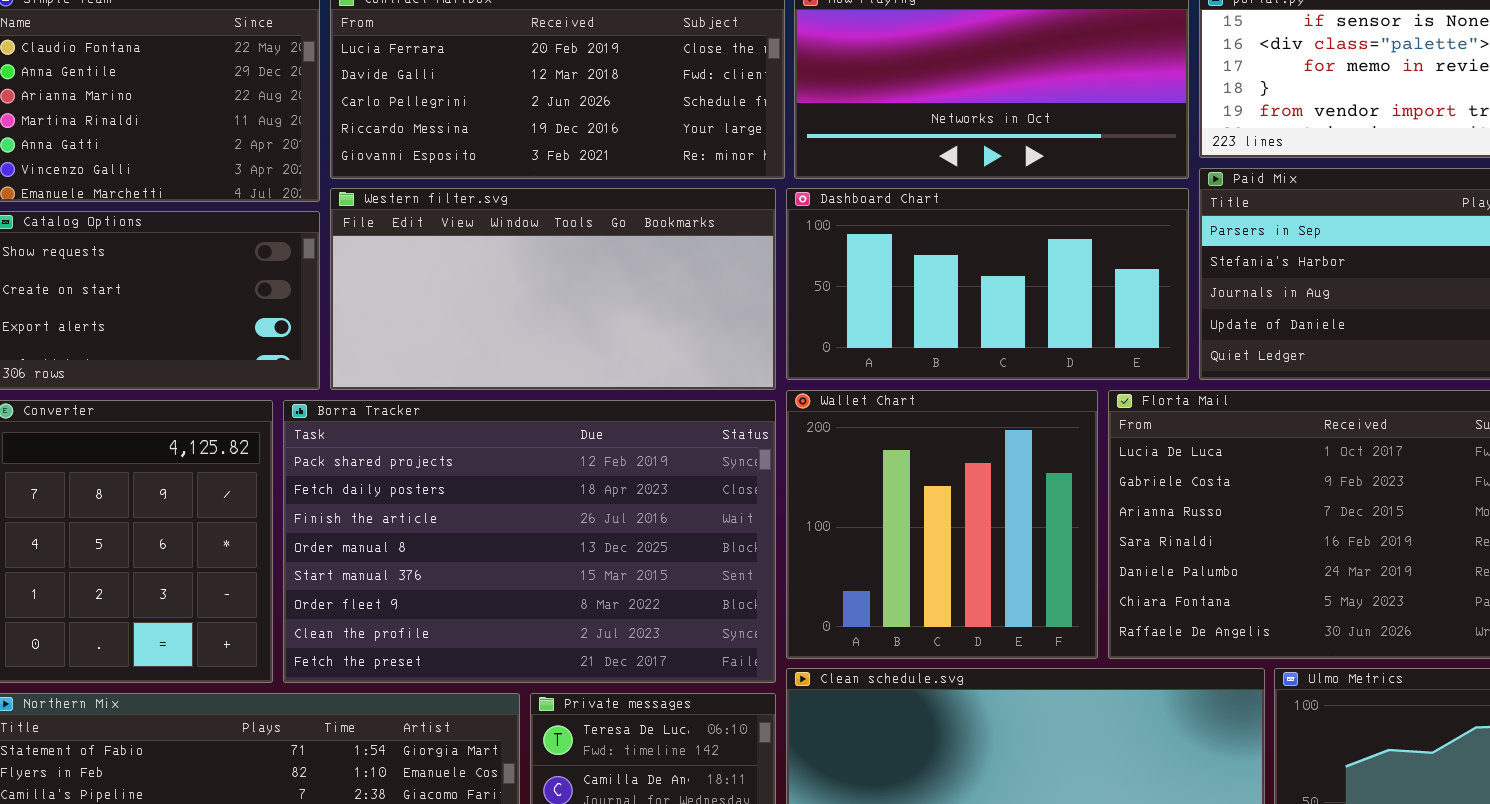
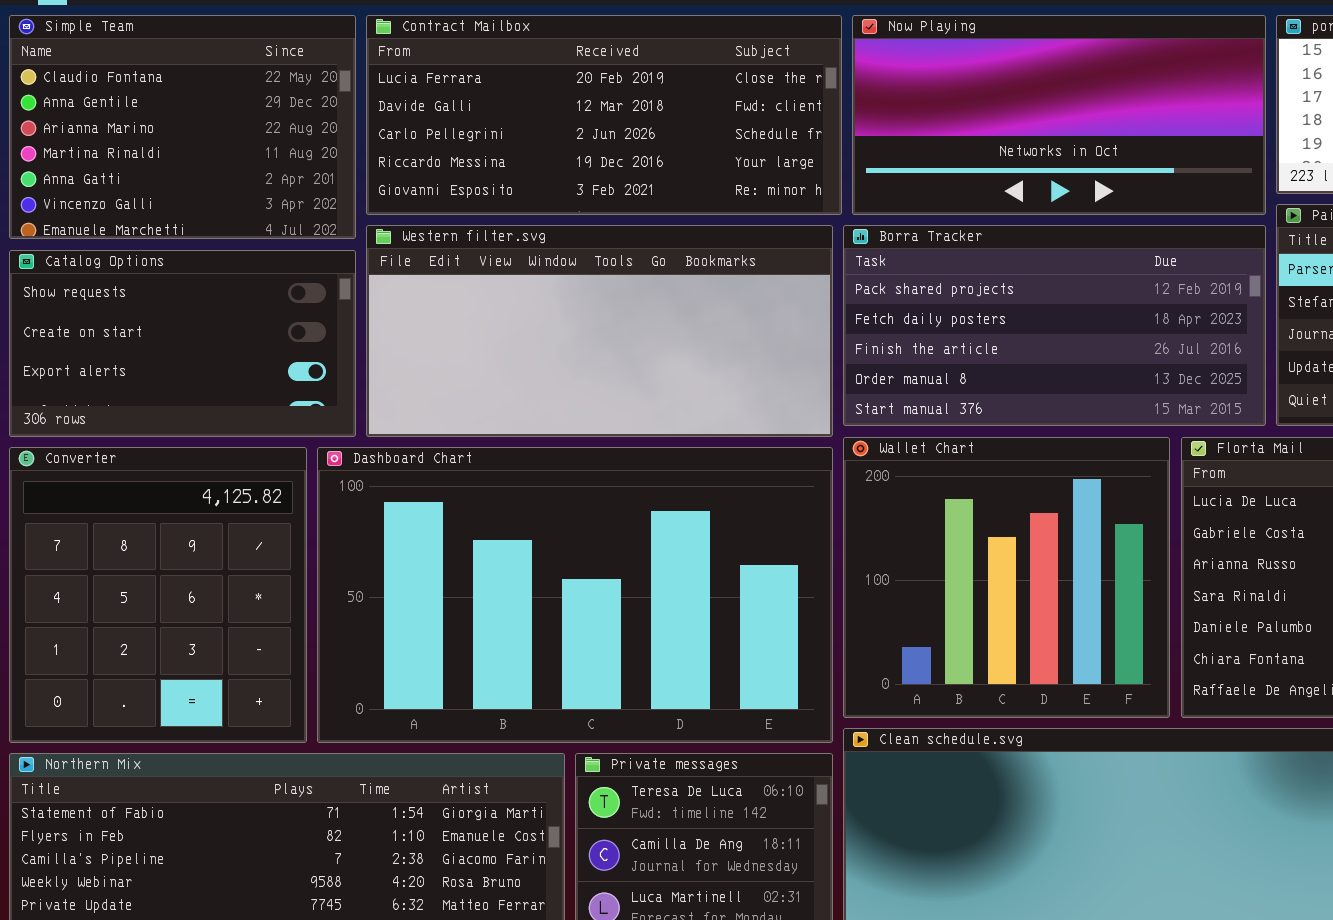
Dashboard Chart: [786,188,1189,380] -> [317,447,833,743], moved, resized
Borra Tracker: [283,400,776,683] -> [843,225,1266,426], moved, resized

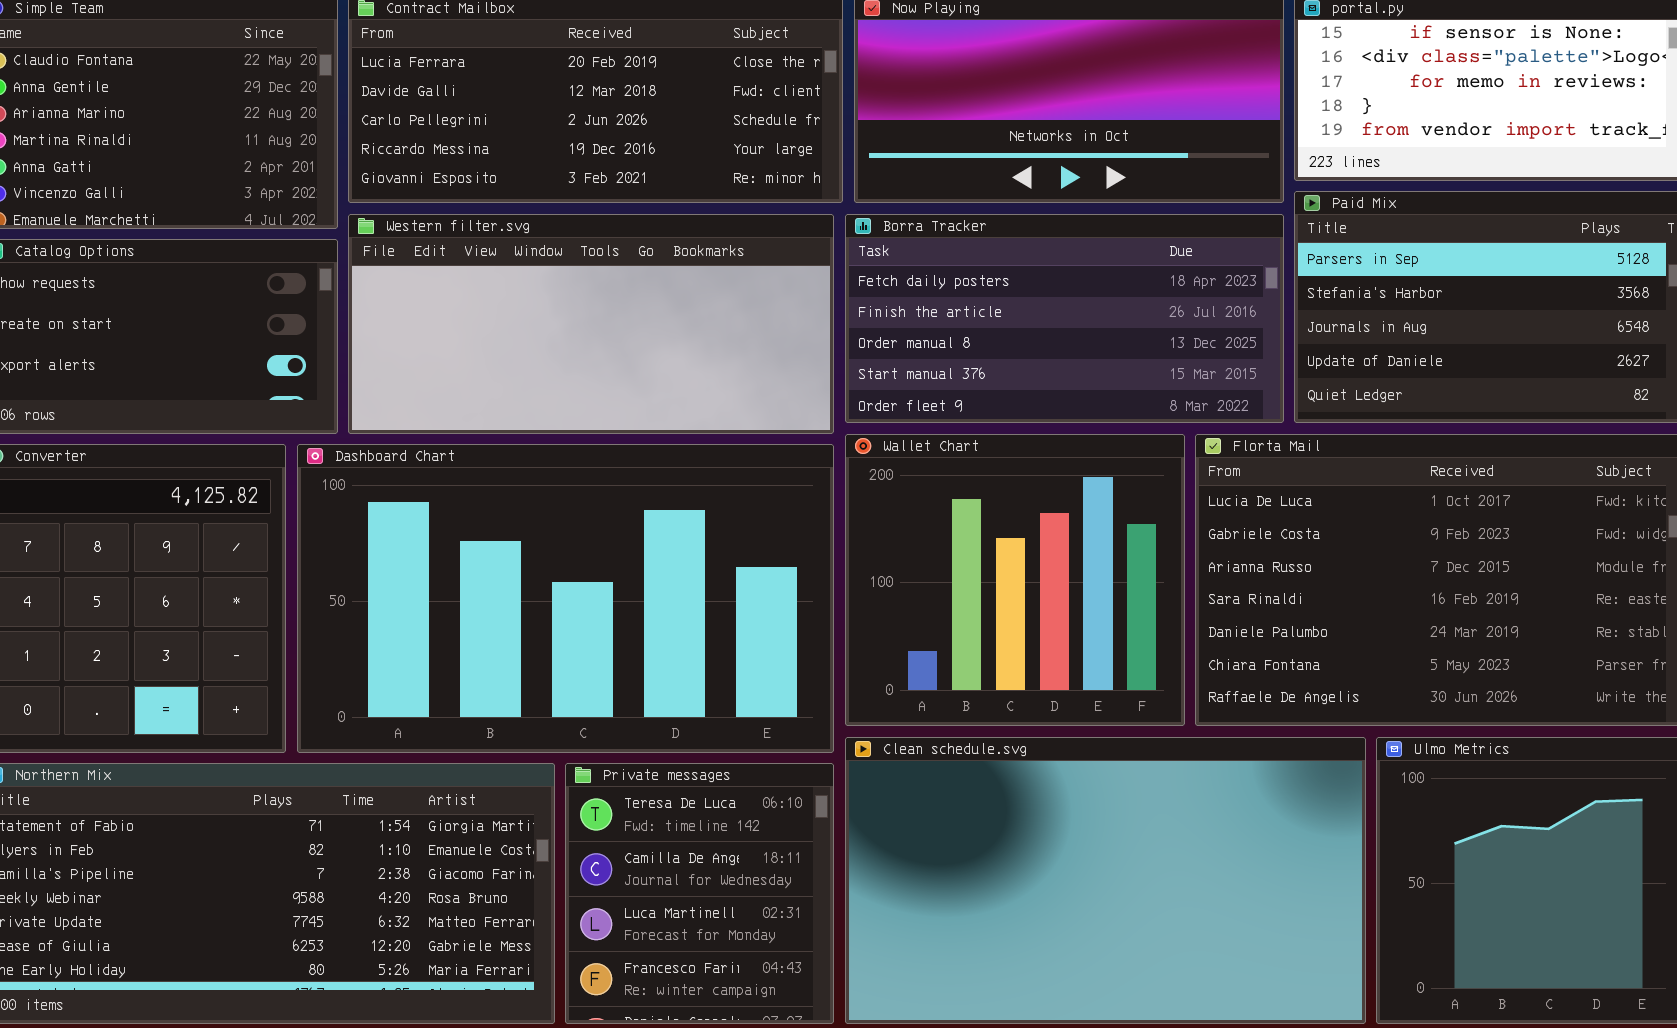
Borra Tracker: [843,225,1266,426] -> [845,214,1284,423], scrolled down 1 row

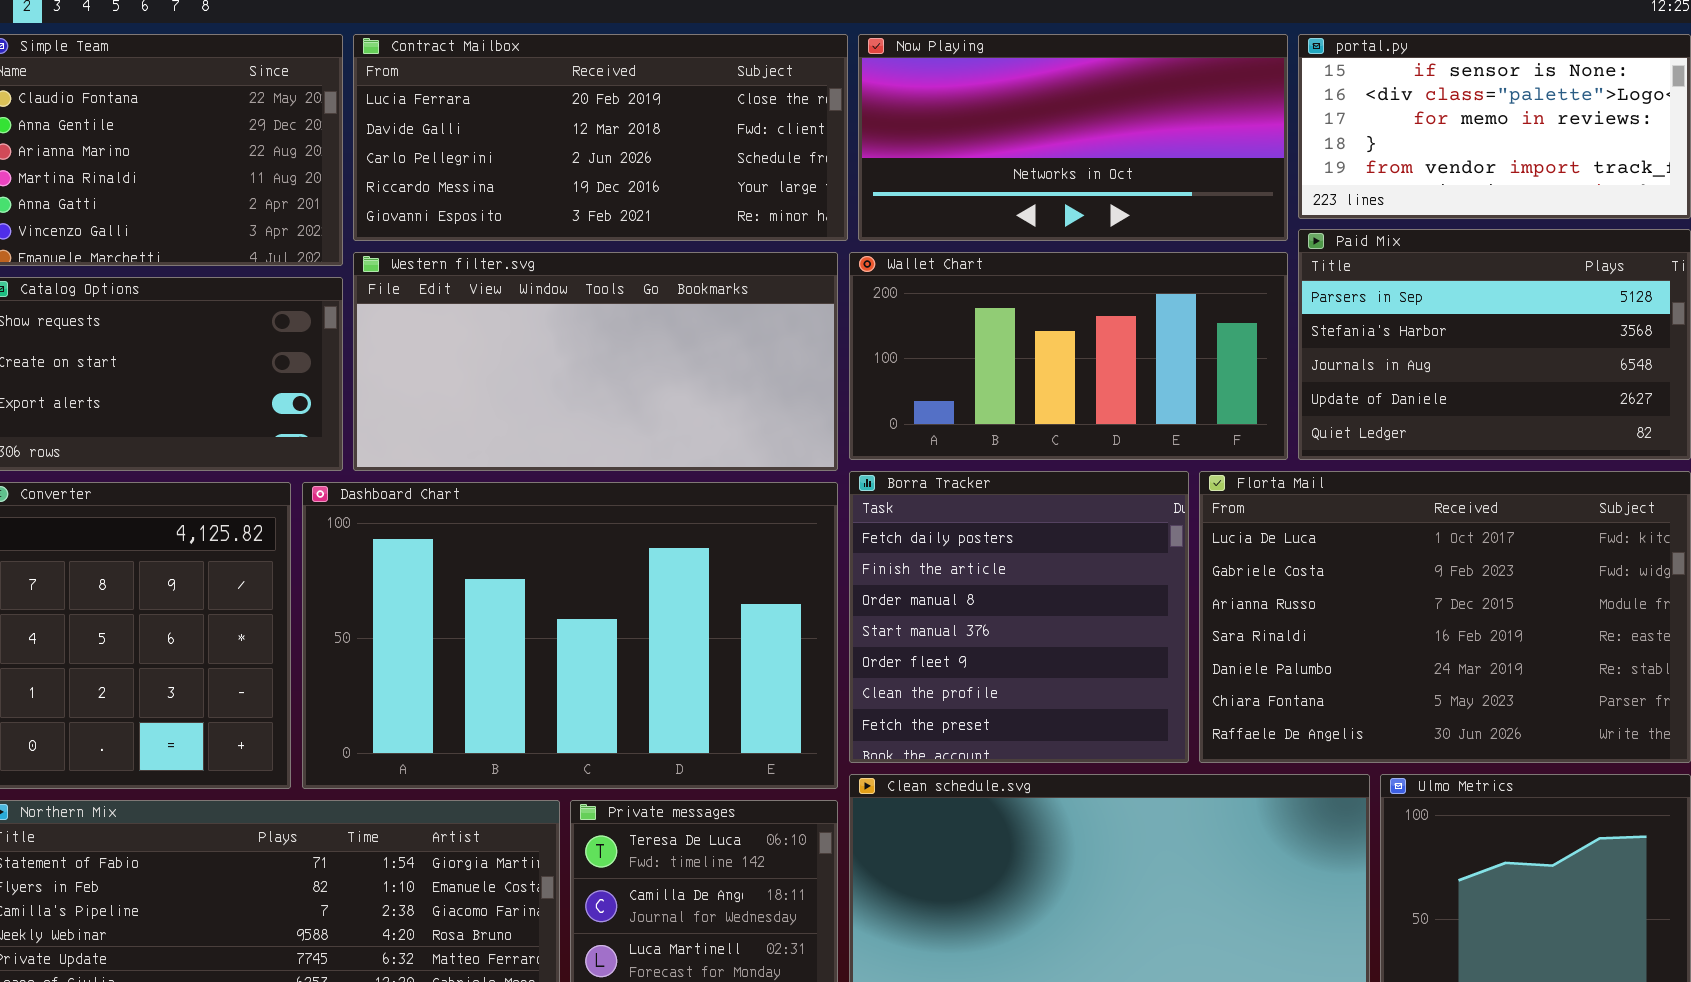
Borra Tracker: [845,214,1284,423] -> [849,471,1189,763], moved, resized
Wallet Chart: [845,434,1185,726] -> [849,252,1288,460], moved, resized

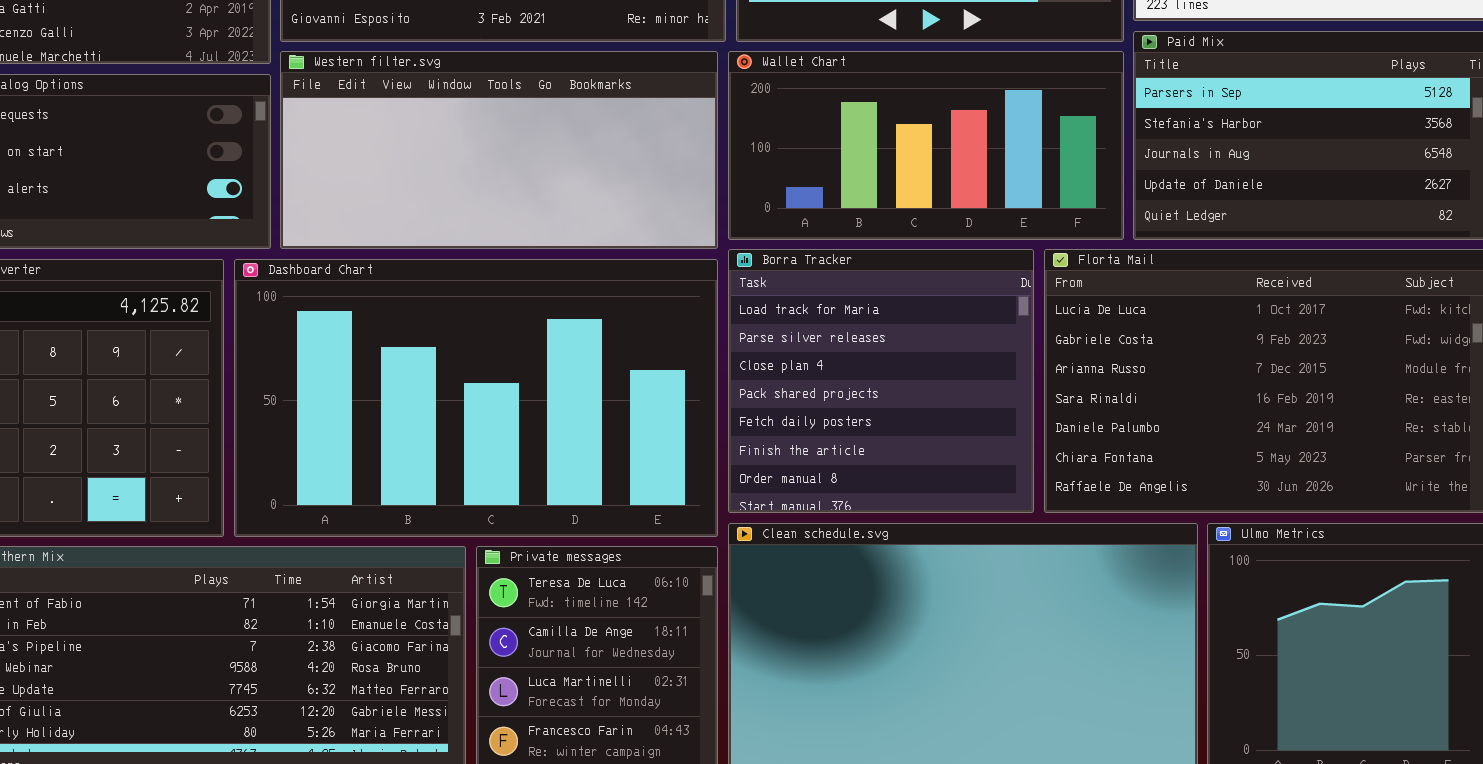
Borra Tracker: [849,471,1189,763] -> [728,249,1034,513], scrolled up 4 rows

